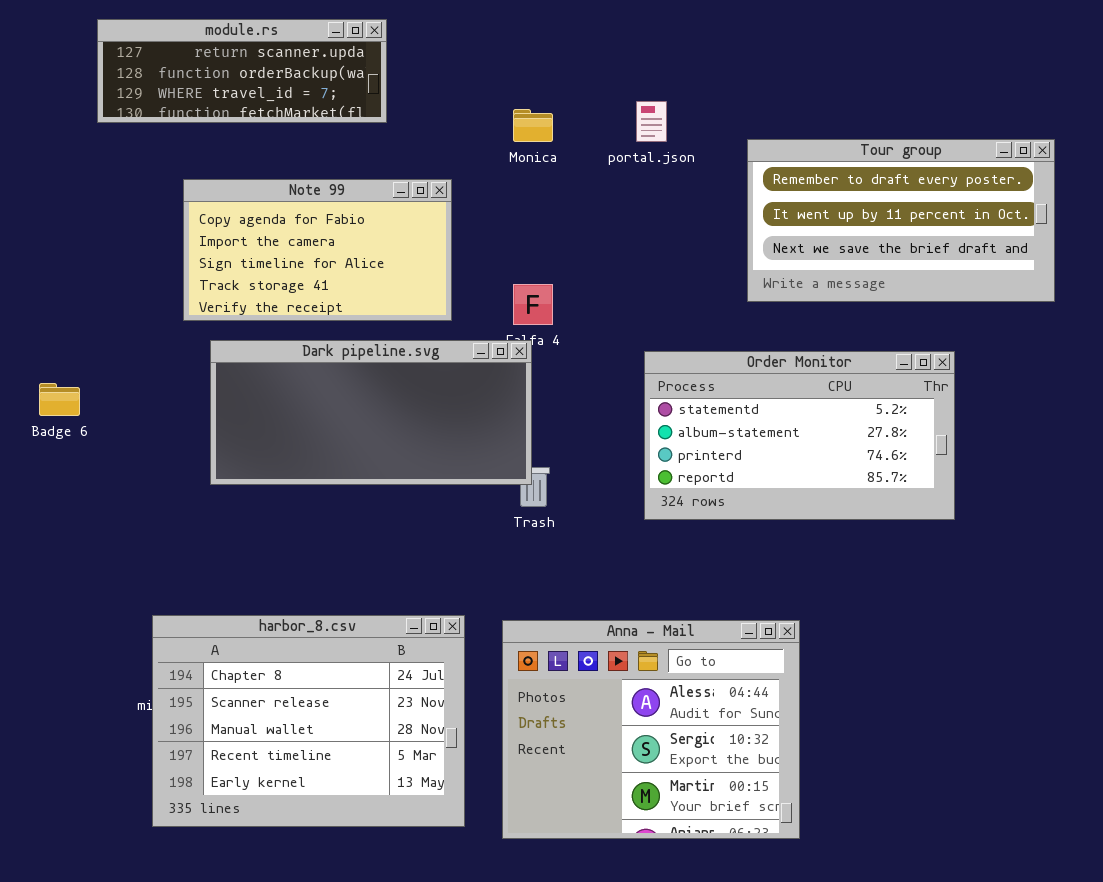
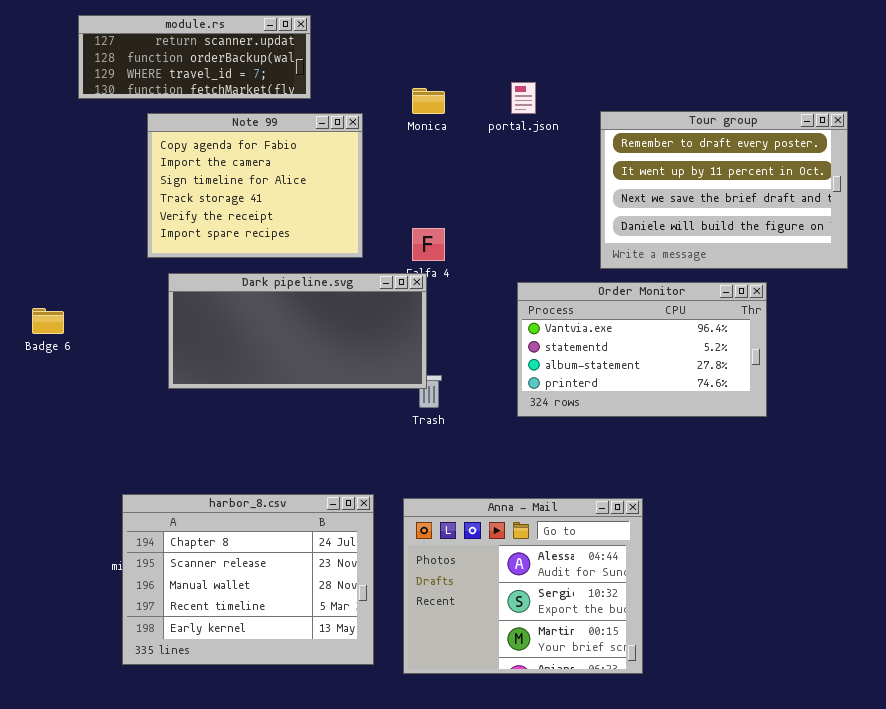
Tour group: [747,139,1055,302] -> [600,111,848,269], resized
Note 99: [183,179,452,321] -> [147,113,363,258], resized
Order Monitor: [644,351,955,520] -> [517,282,767,417], scrolled up 1 row

